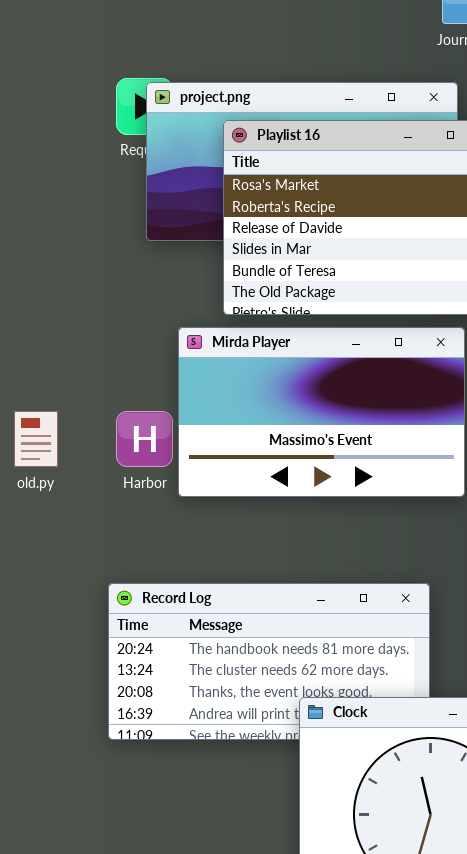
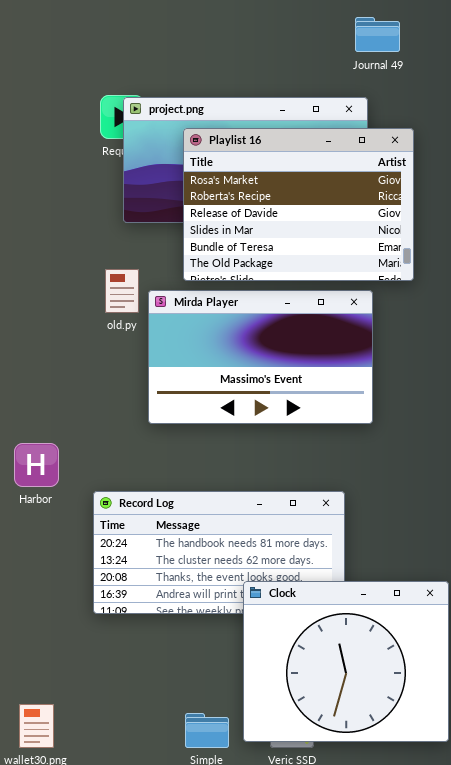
old.py: [14,411,58,467] -> [105,269,139,313], moved
Harbor: [116,411,173,467] -> [14,443,59,487], moved

